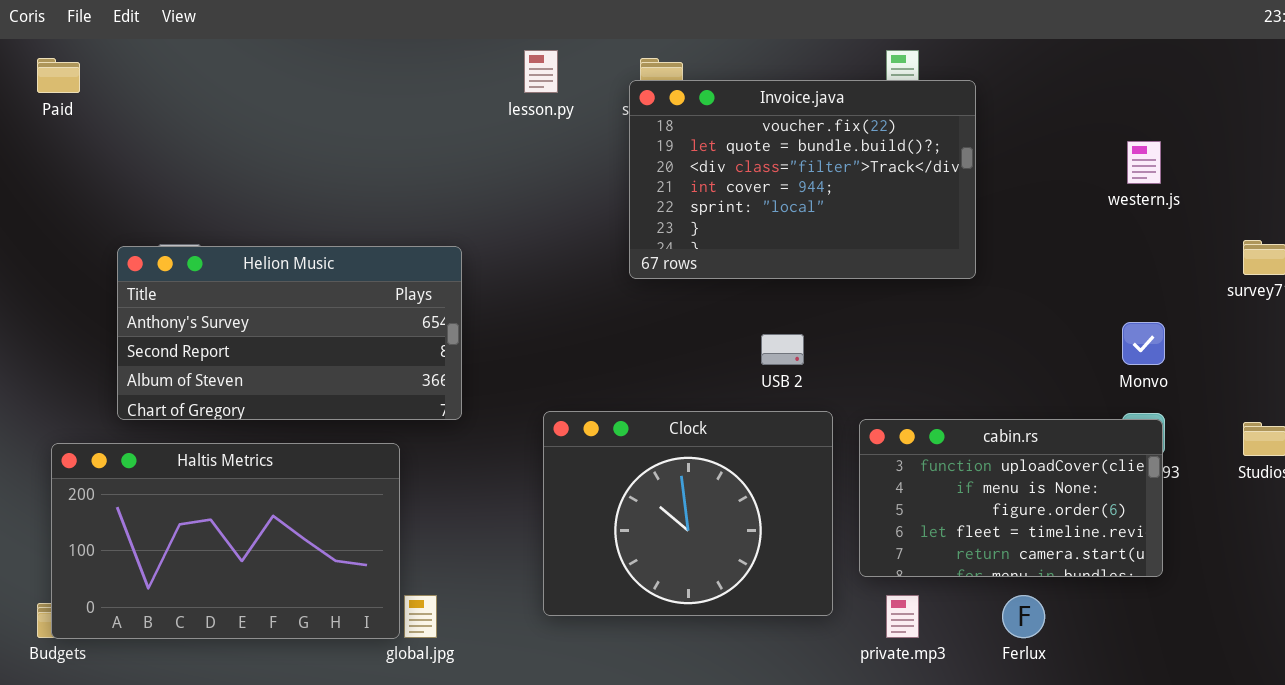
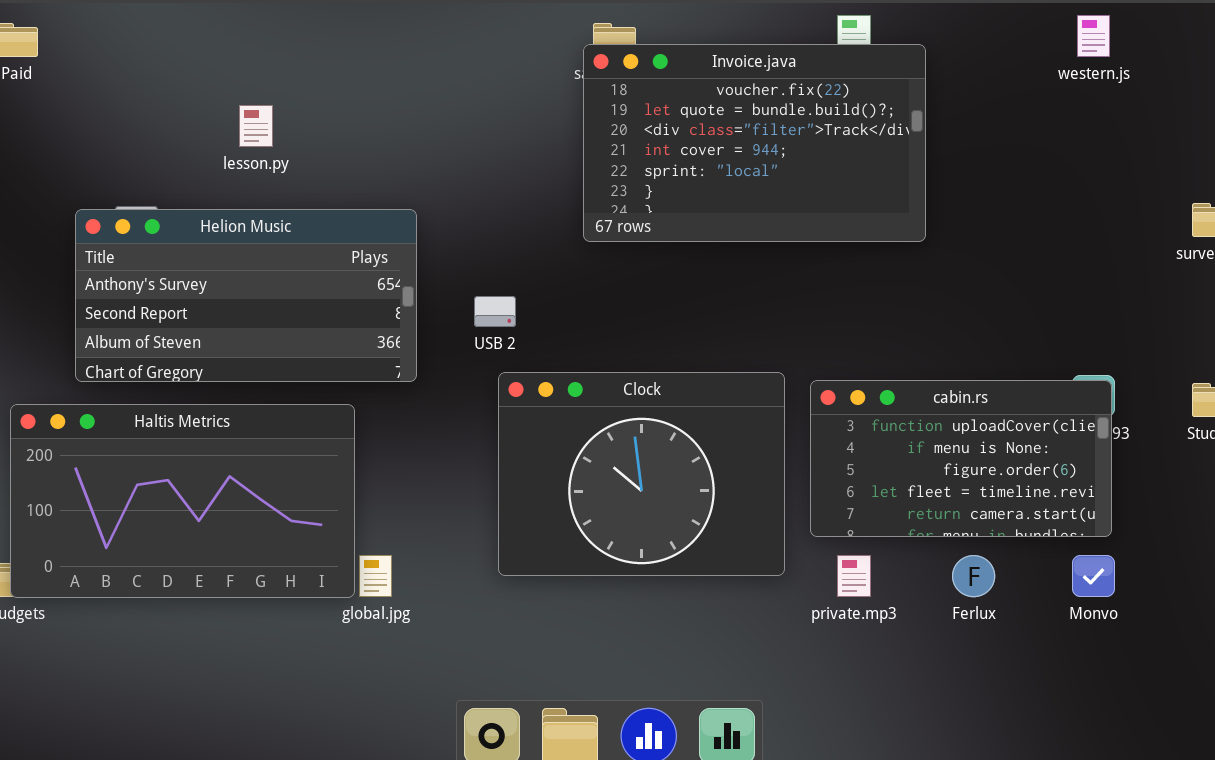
lesson.py: [524,50,558,93] -> [239,105,273,147], moved
western.js: [1127,141,1161,184] -> [1077,15,1110,57], moved
Monvo: [1122,322,1165,365] -> [1072,555,1115,597], moved
USB 2: [761,334,804,365] -> [474,296,516,327], moved

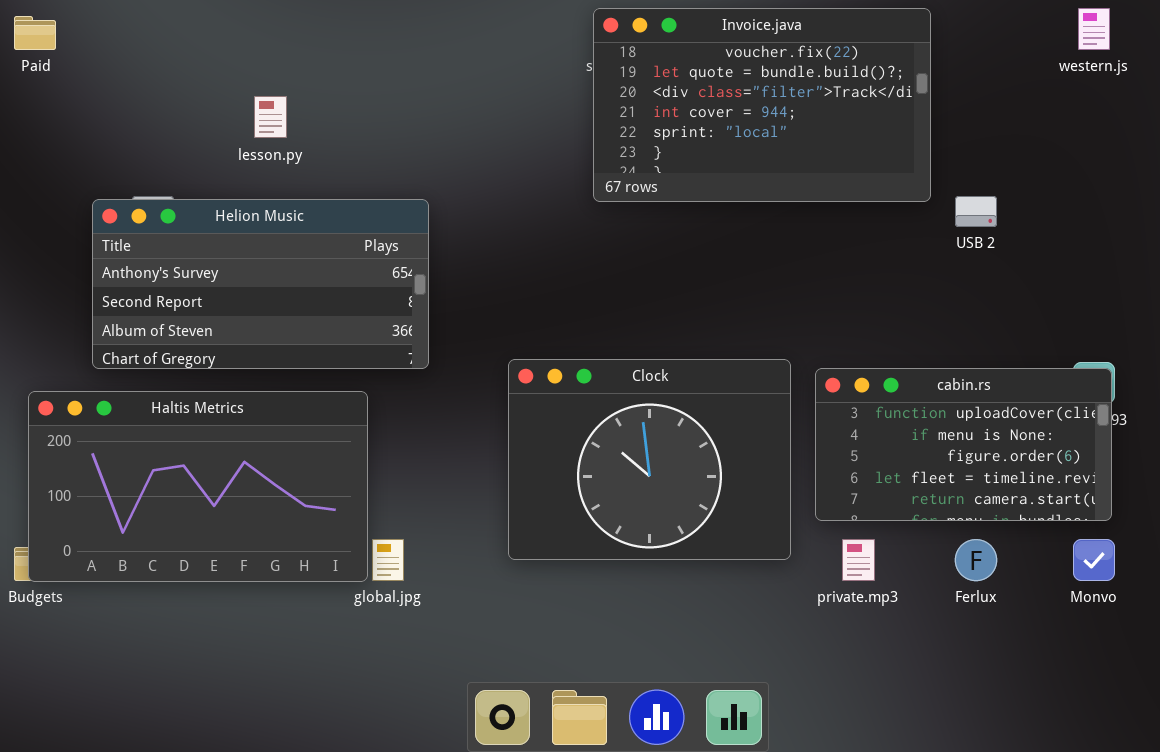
Invoice.java: [583,44,926,242] -> [593,8,931,202], moved
USB 2: [474,296,516,327] -> [955,196,997,227], moved

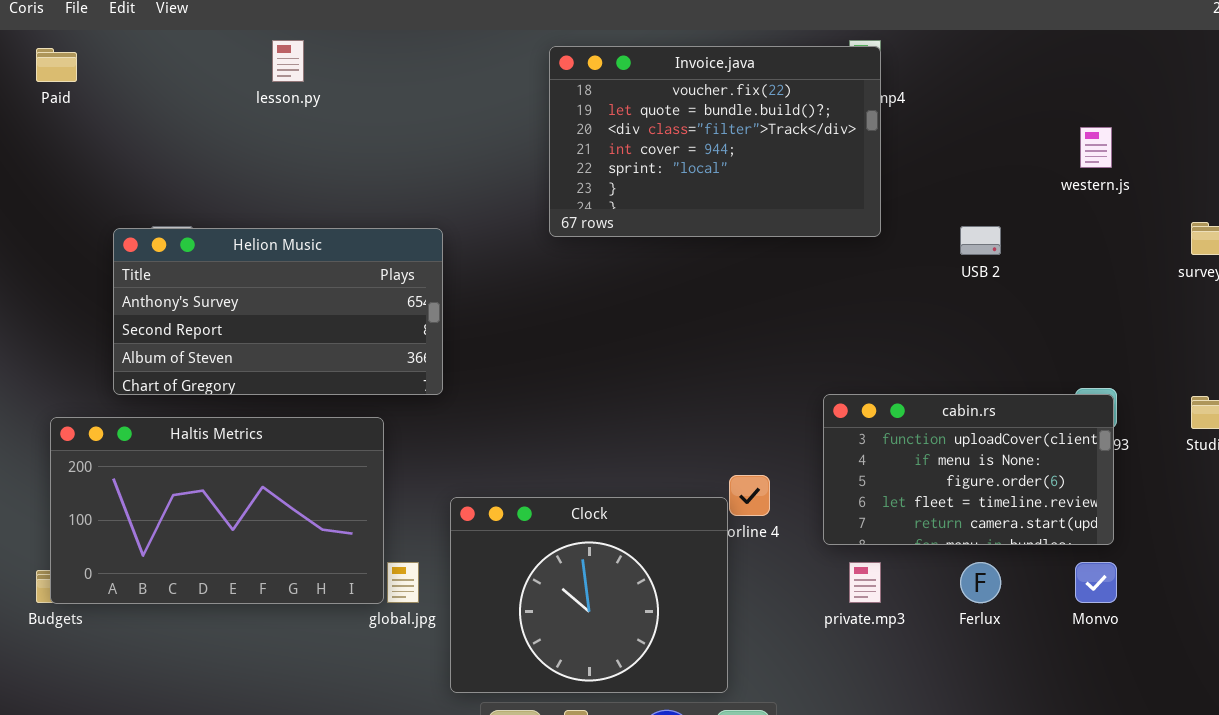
Invoice.java: [593,8,931,202] -> [549,46,881,237], moved
western.js: [1078,8,1110,50] -> [1080,127,1112,168], moved
lesson.py: [254,96,287,138] -> [272,40,304,82], moved
Clock: [508,359,791,560] -> [450,497,728,693], moved

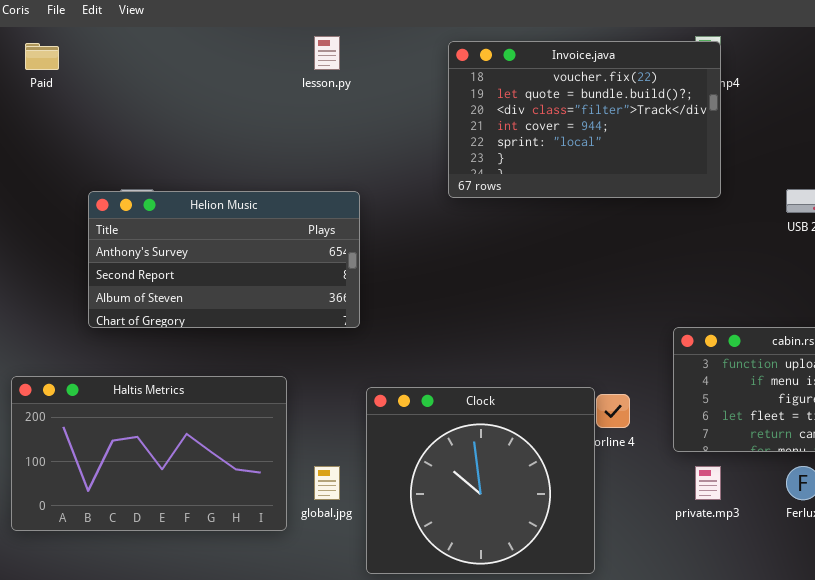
lesson.py: [272,40,304,82] -> [314,36,340,70], moved
Haltis Metrics: [50,417,384,604] -> [11,376,287,531], moved
Clock: [450,497,728,693] -> [366,387,595,574], resized

